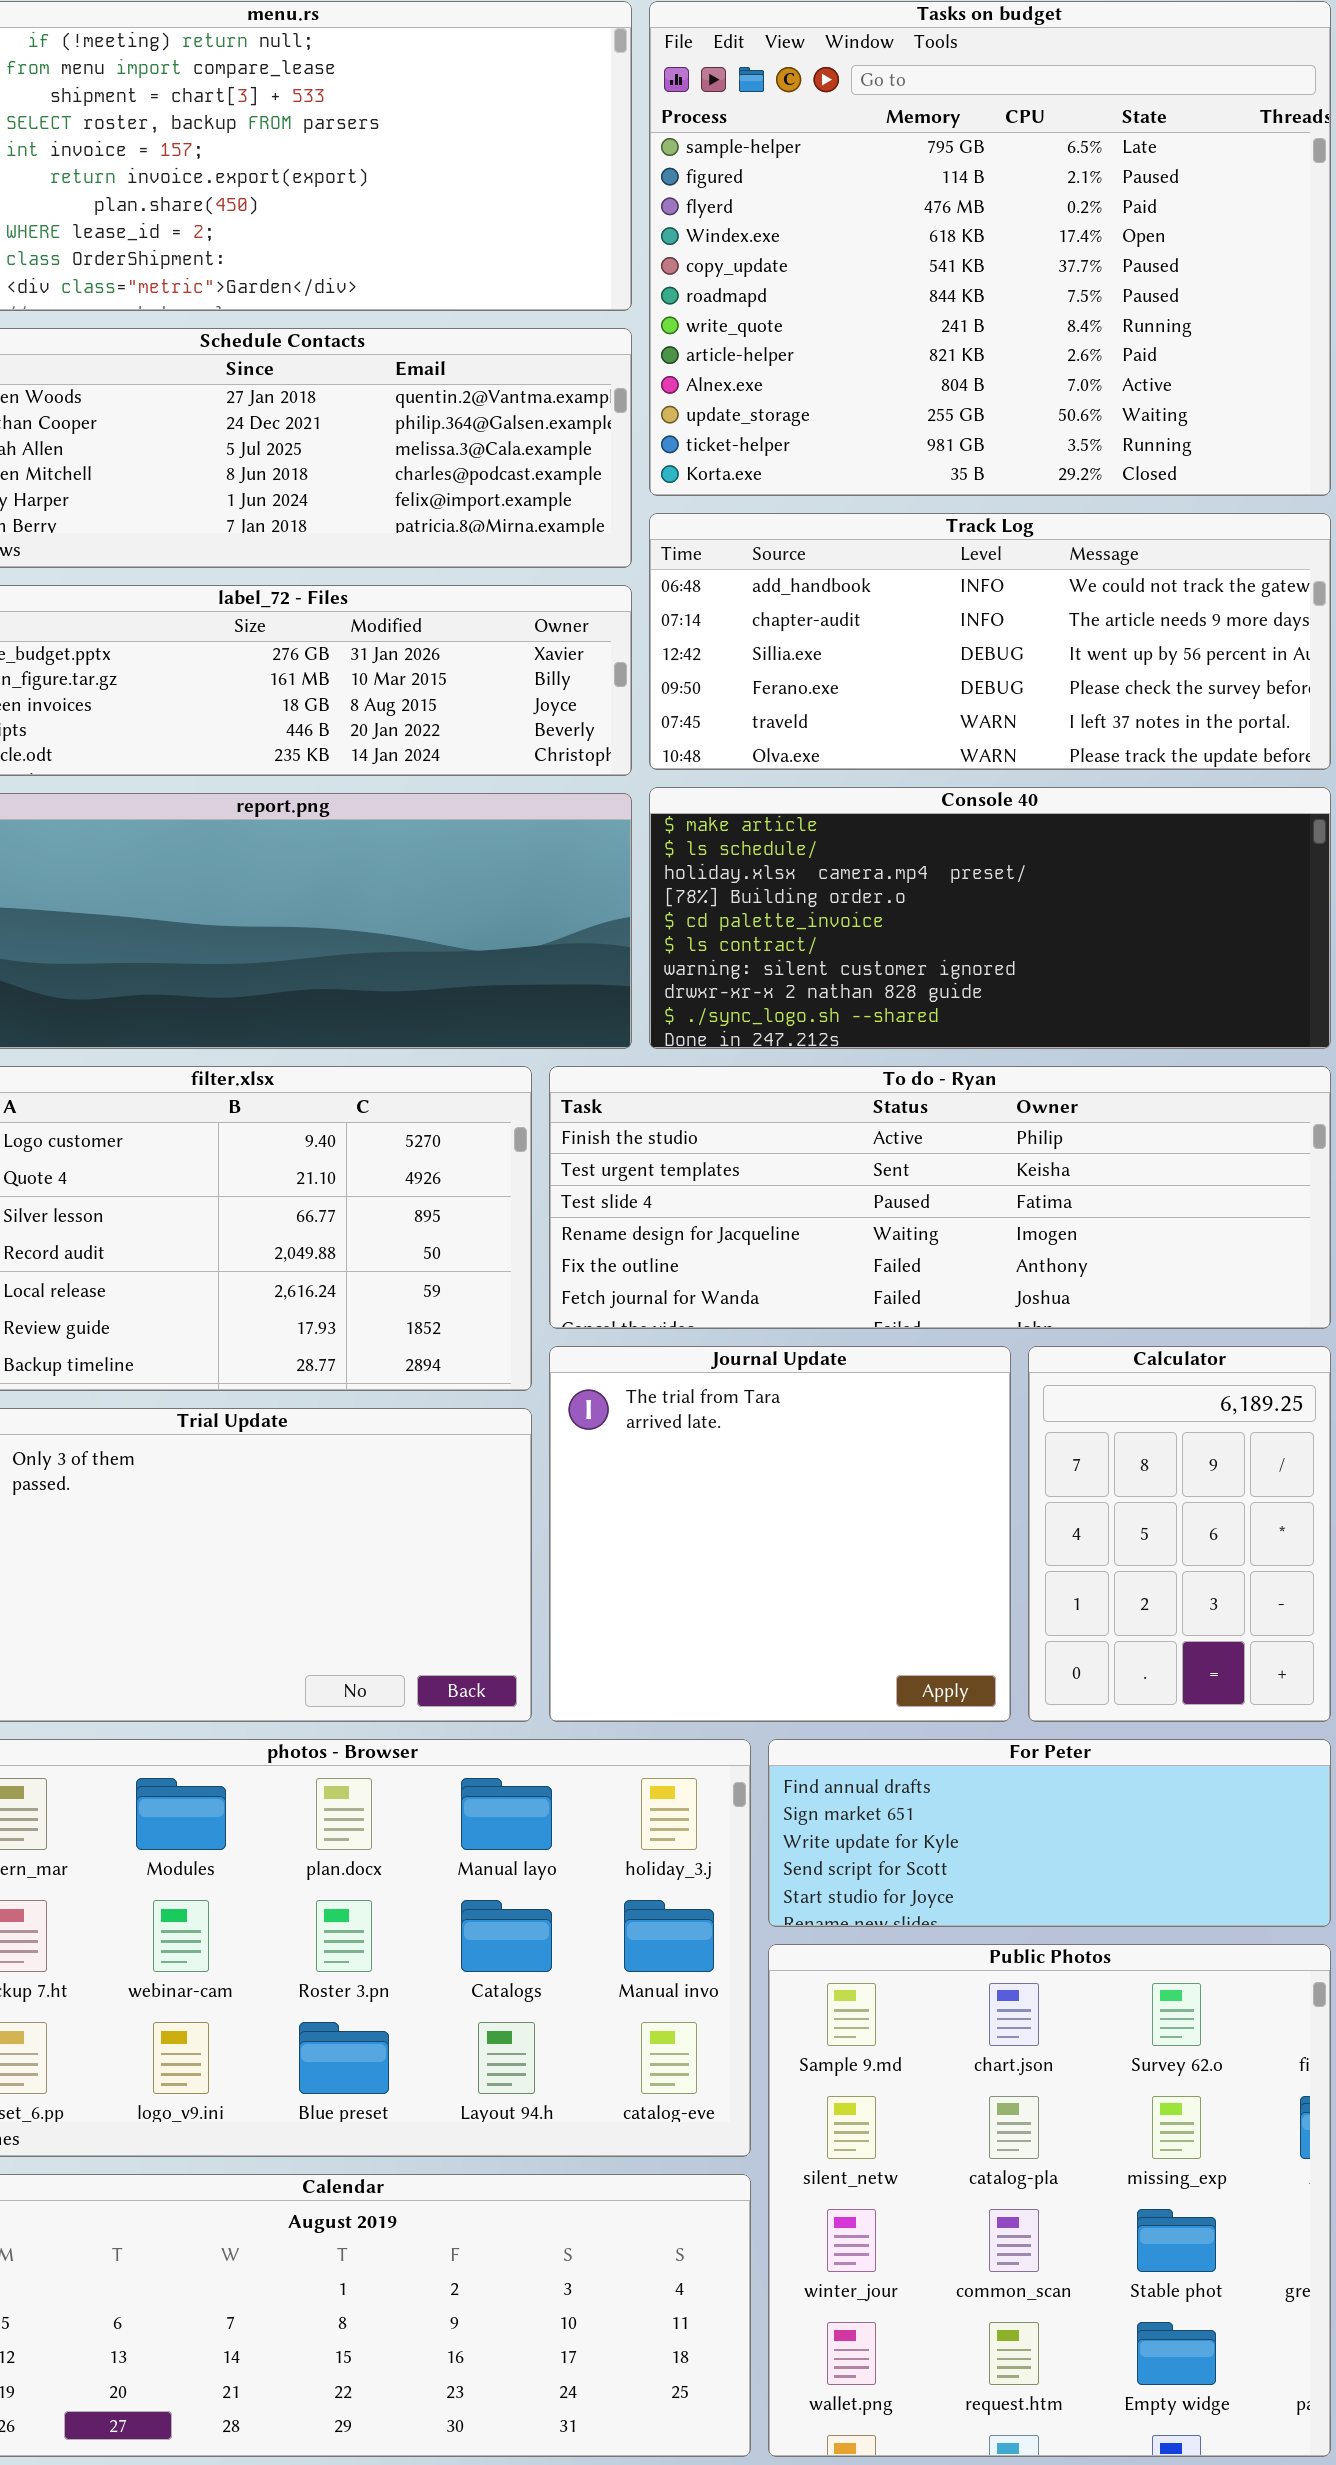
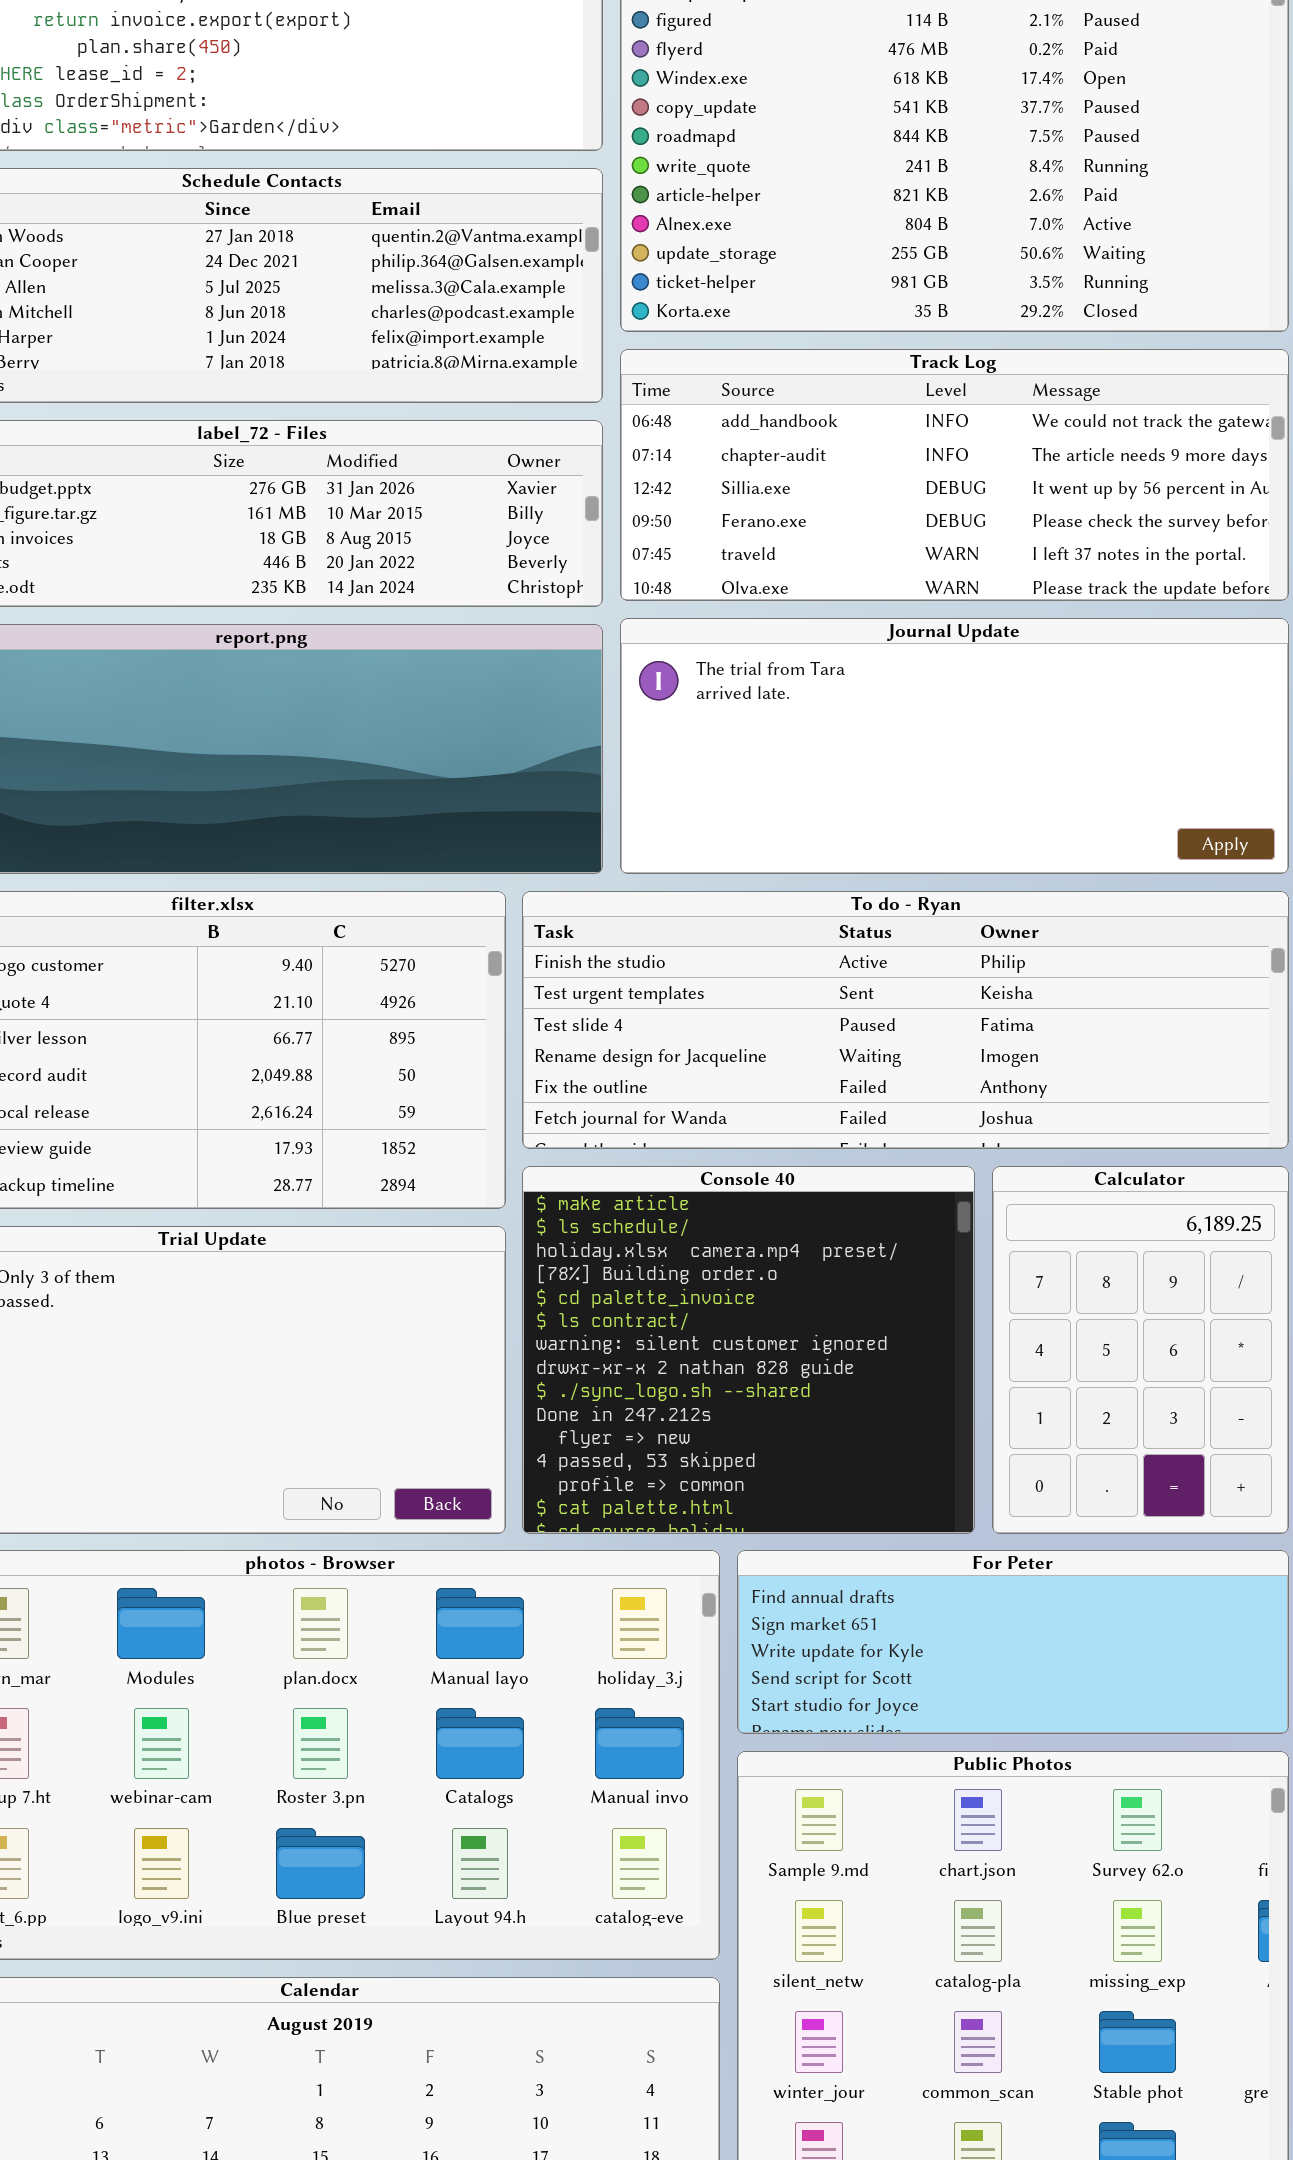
Console 40: [649,787,1331,1049] -> [522,1166,975,1534], moved, resized
Journal Update: [549,1346,1011,1722] -> [620,618,1289,874], moved, resized

